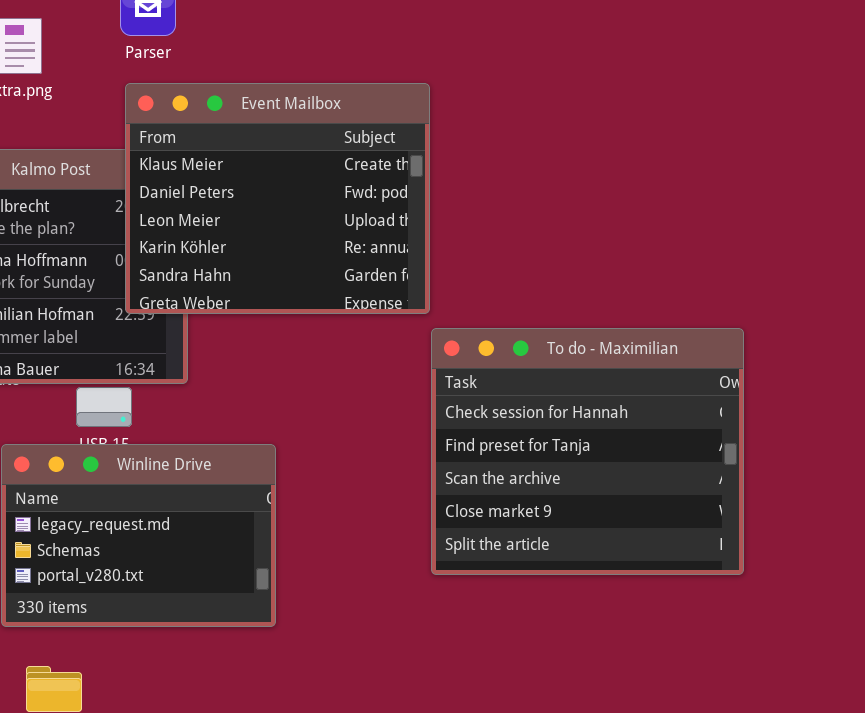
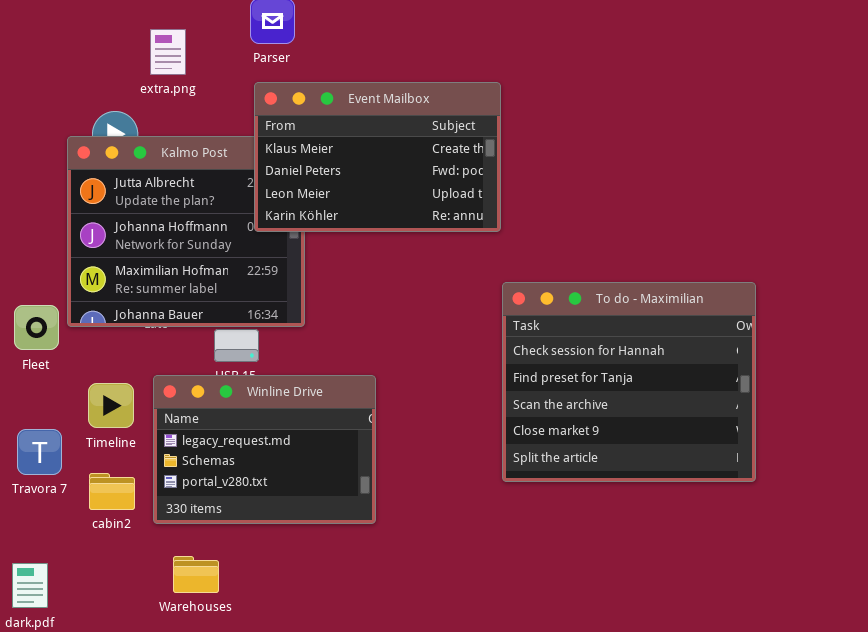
Event Mailbox: [125,83,430,314] -> [254,82,501,232], resized

